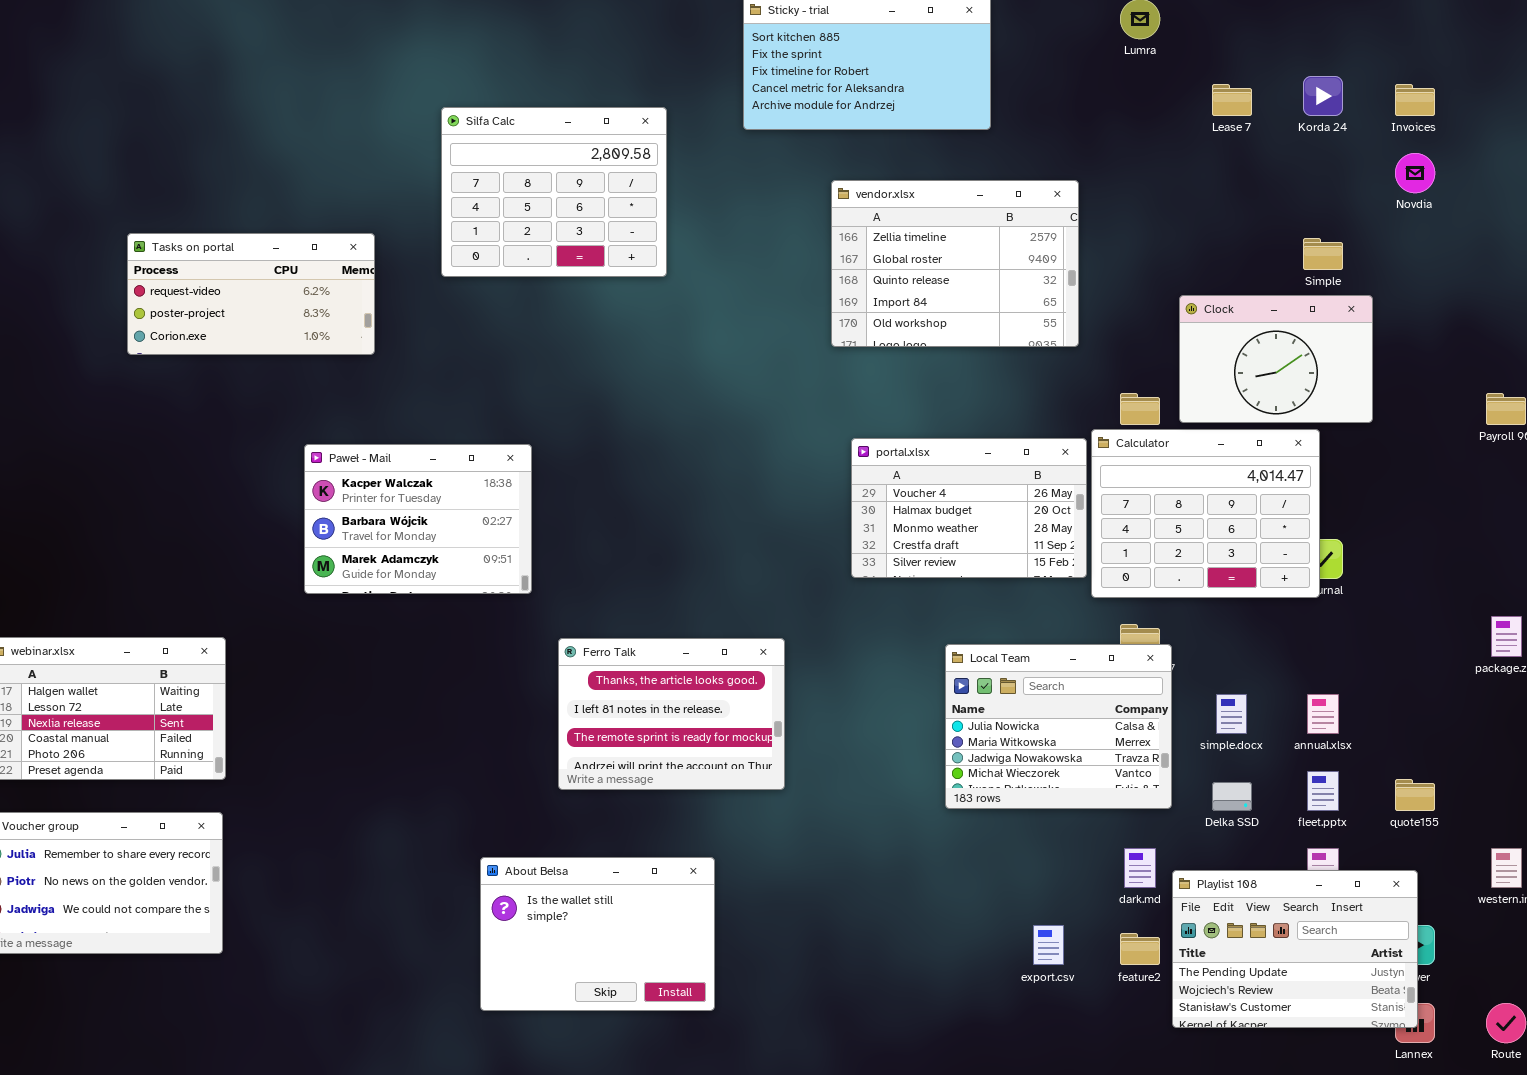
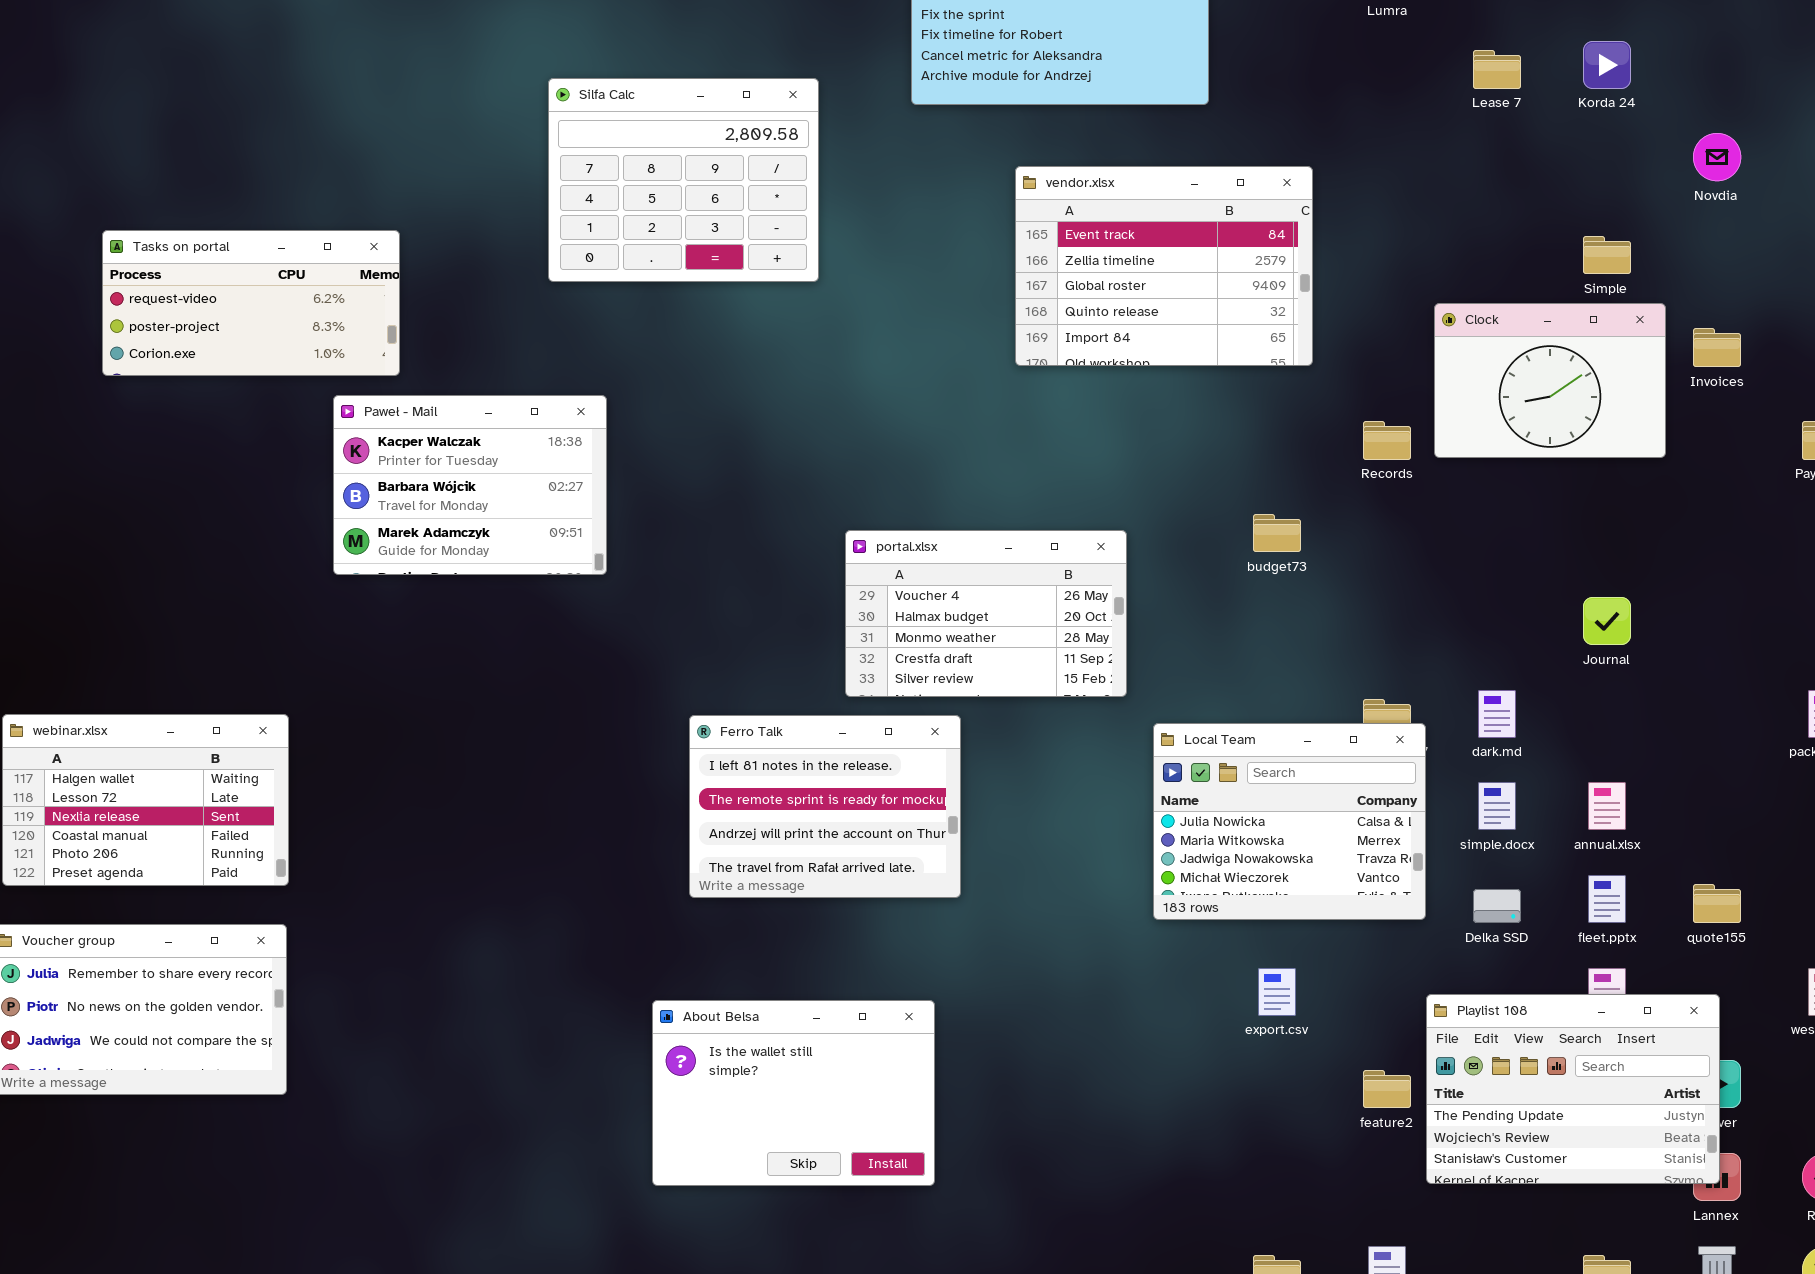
Invoices: [1395,84,1435,116] -> [1693,328,1741,367], moved
vendor.xlsx: [831,180,1079,347] -> [1015,166,1313,366], scrolled up 1 row
Tasks on portal: [127,233,375,355] -> [102,230,400,376], moved
Calculator: [1091,429,1320,598] -> none, closed
portal.xlsx: [851,438,1087,578] -> [845,530,1127,697], moved
Paweł - Mail: [304,444,532,594] -> [333,395,607,575], moved
Ferro Talk: [558,638,785,790] -> [689,715,961,898], scrolled down 1 row
dark.md: [1124,848,1156,888] -> [1478,690,1516,738], moved
About Belsa: [480,857,715,1011] -> [652,1000,935,1186], moved
export.csv: [1033,925,1064,965] -> [1258,968,1296,1016], moved

